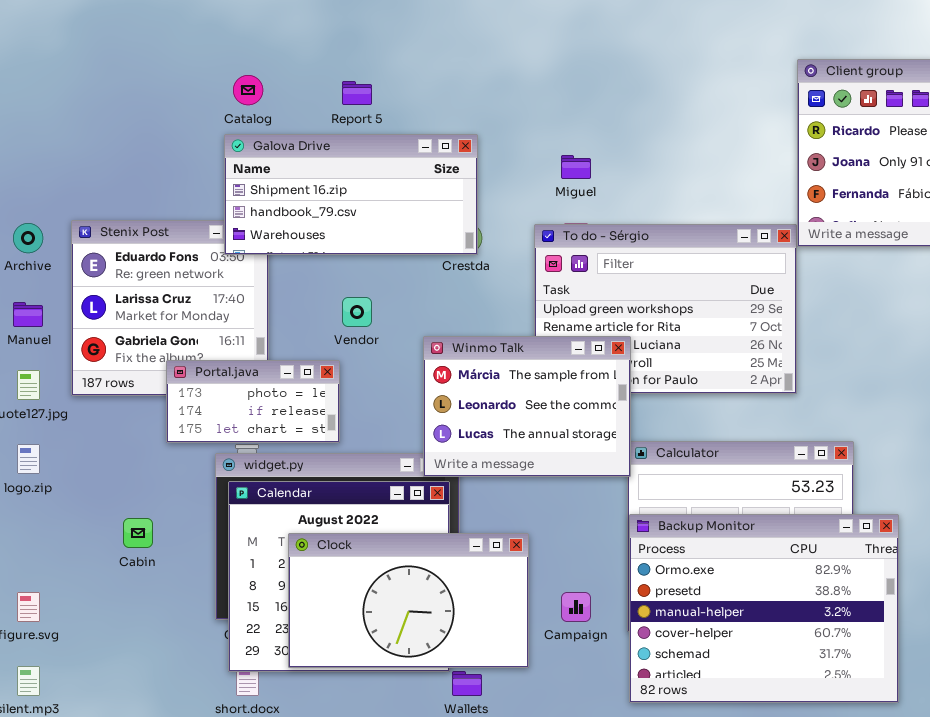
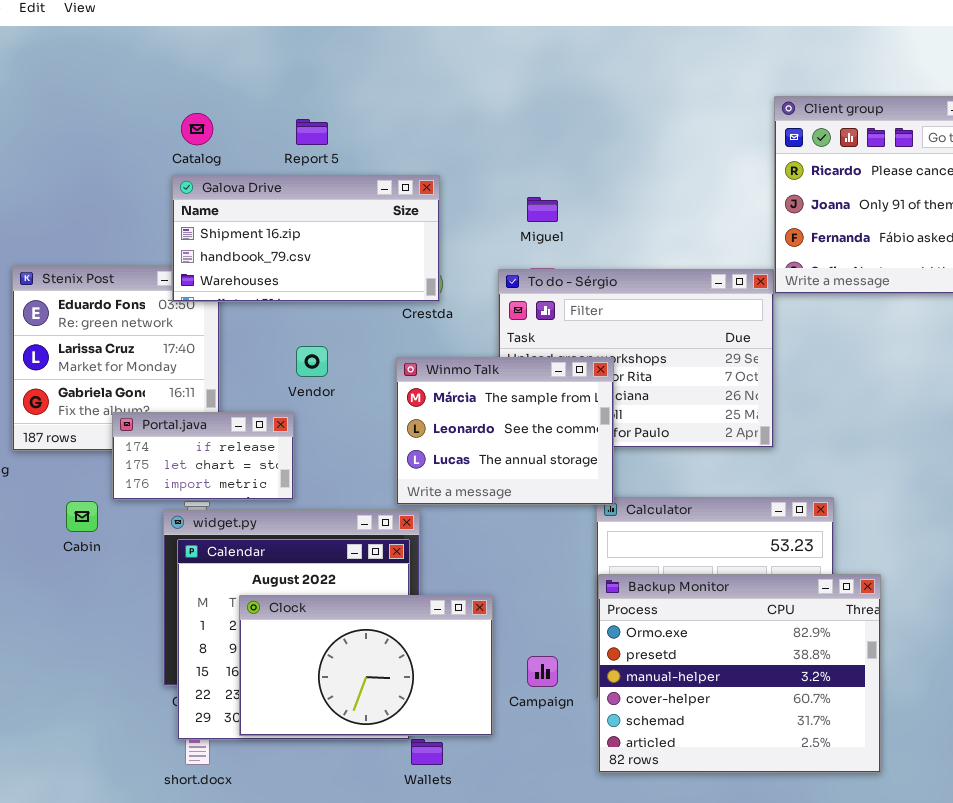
Winmo Talk: [423,336,631,477] -> [396,357,614,505], moved
Portal.java: [166,360,340,443] -> [112,412,294,500], scrolled down 1 row
Cabin: [123,518,153,548] -> [66,501,98,532], moved

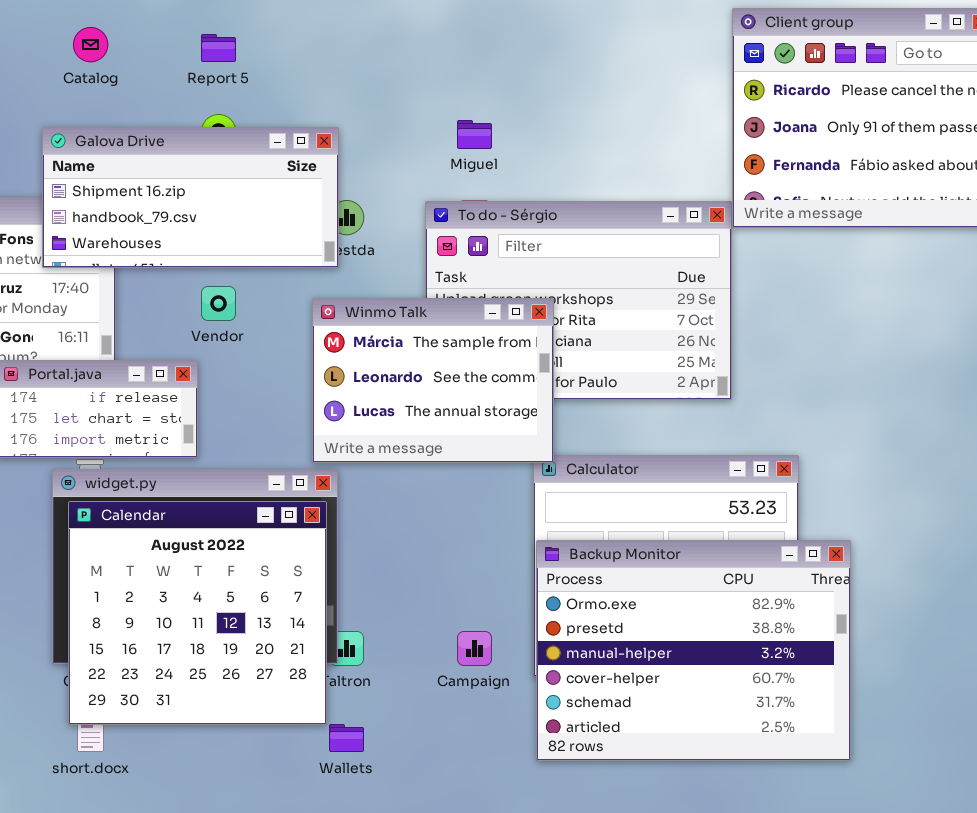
Galova Drive: [172,175,440,302] -> [42,127,339,268], moved
Clock: [239,595,493,736] -> none, closed

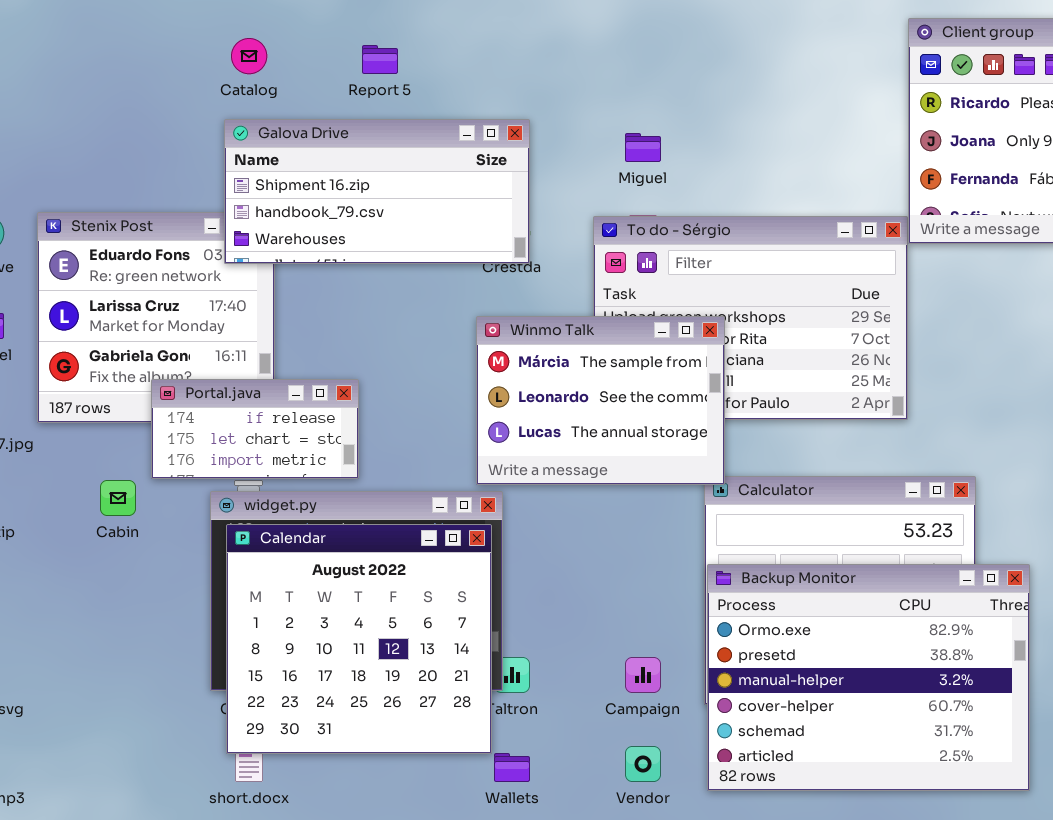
Galova Drive: [42,127,339,268] -> [224,119,530,264], moved
Vendor: [201,286,236,321] -> [625,746,661,782], moved

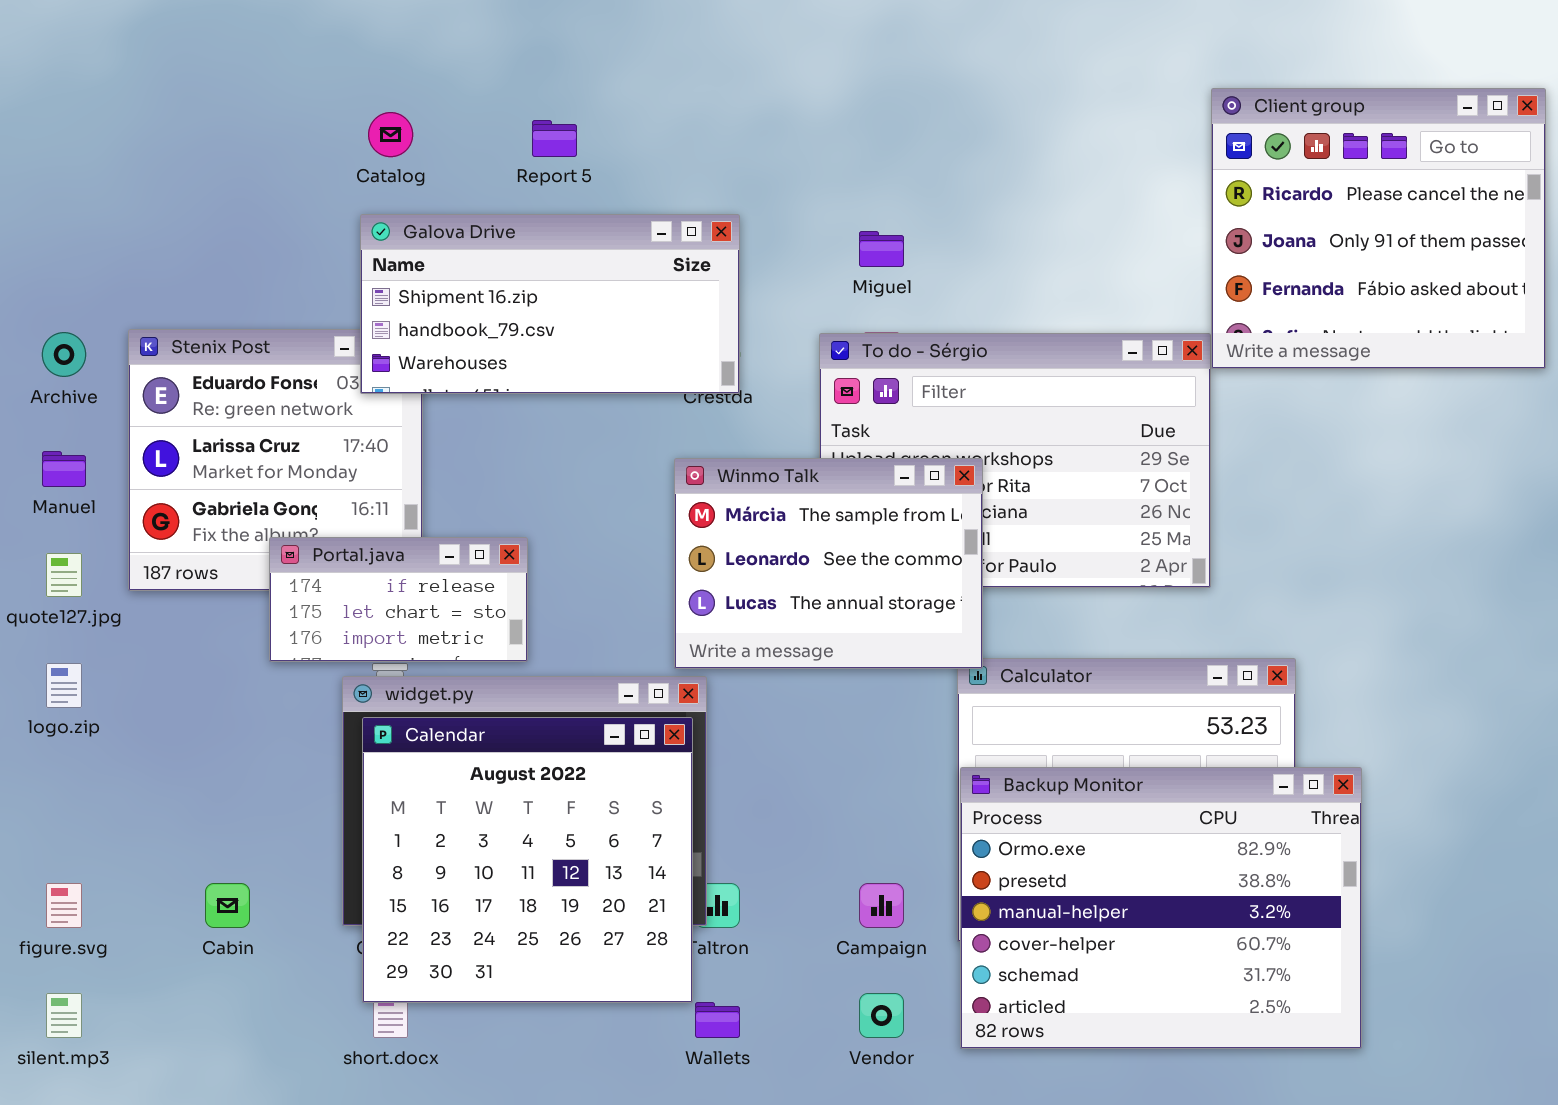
Cabin: [100,480,136,516] -> [205,883,250,928], moved

